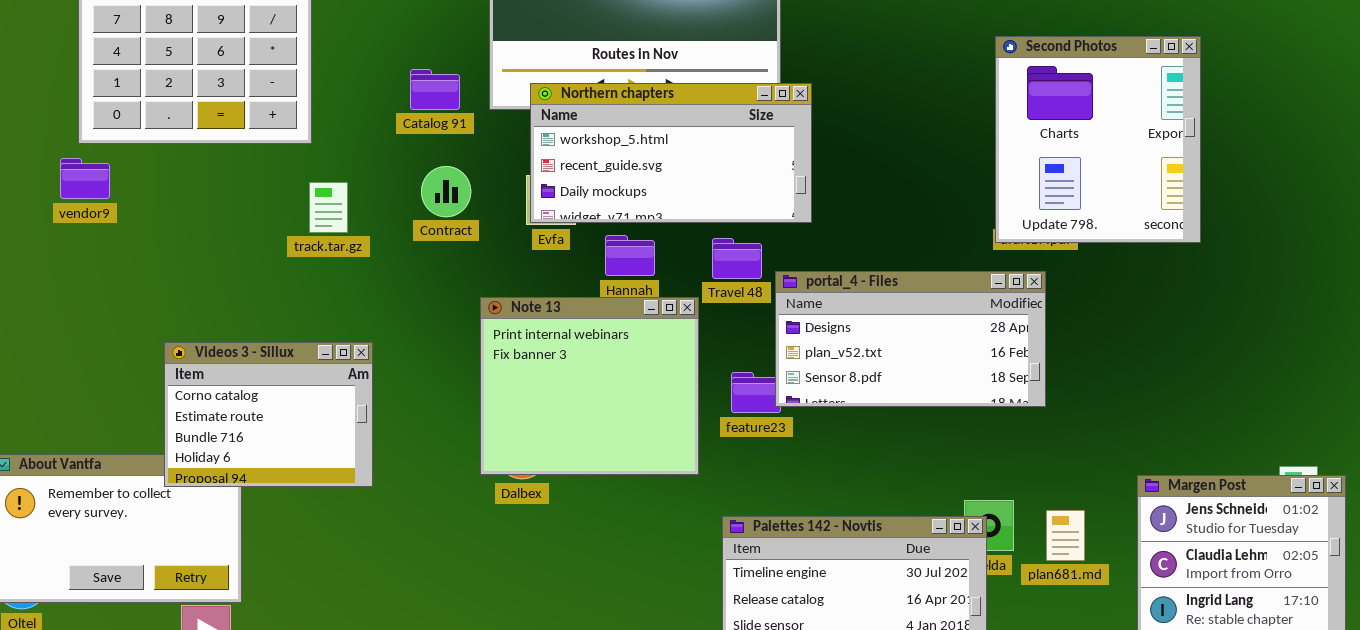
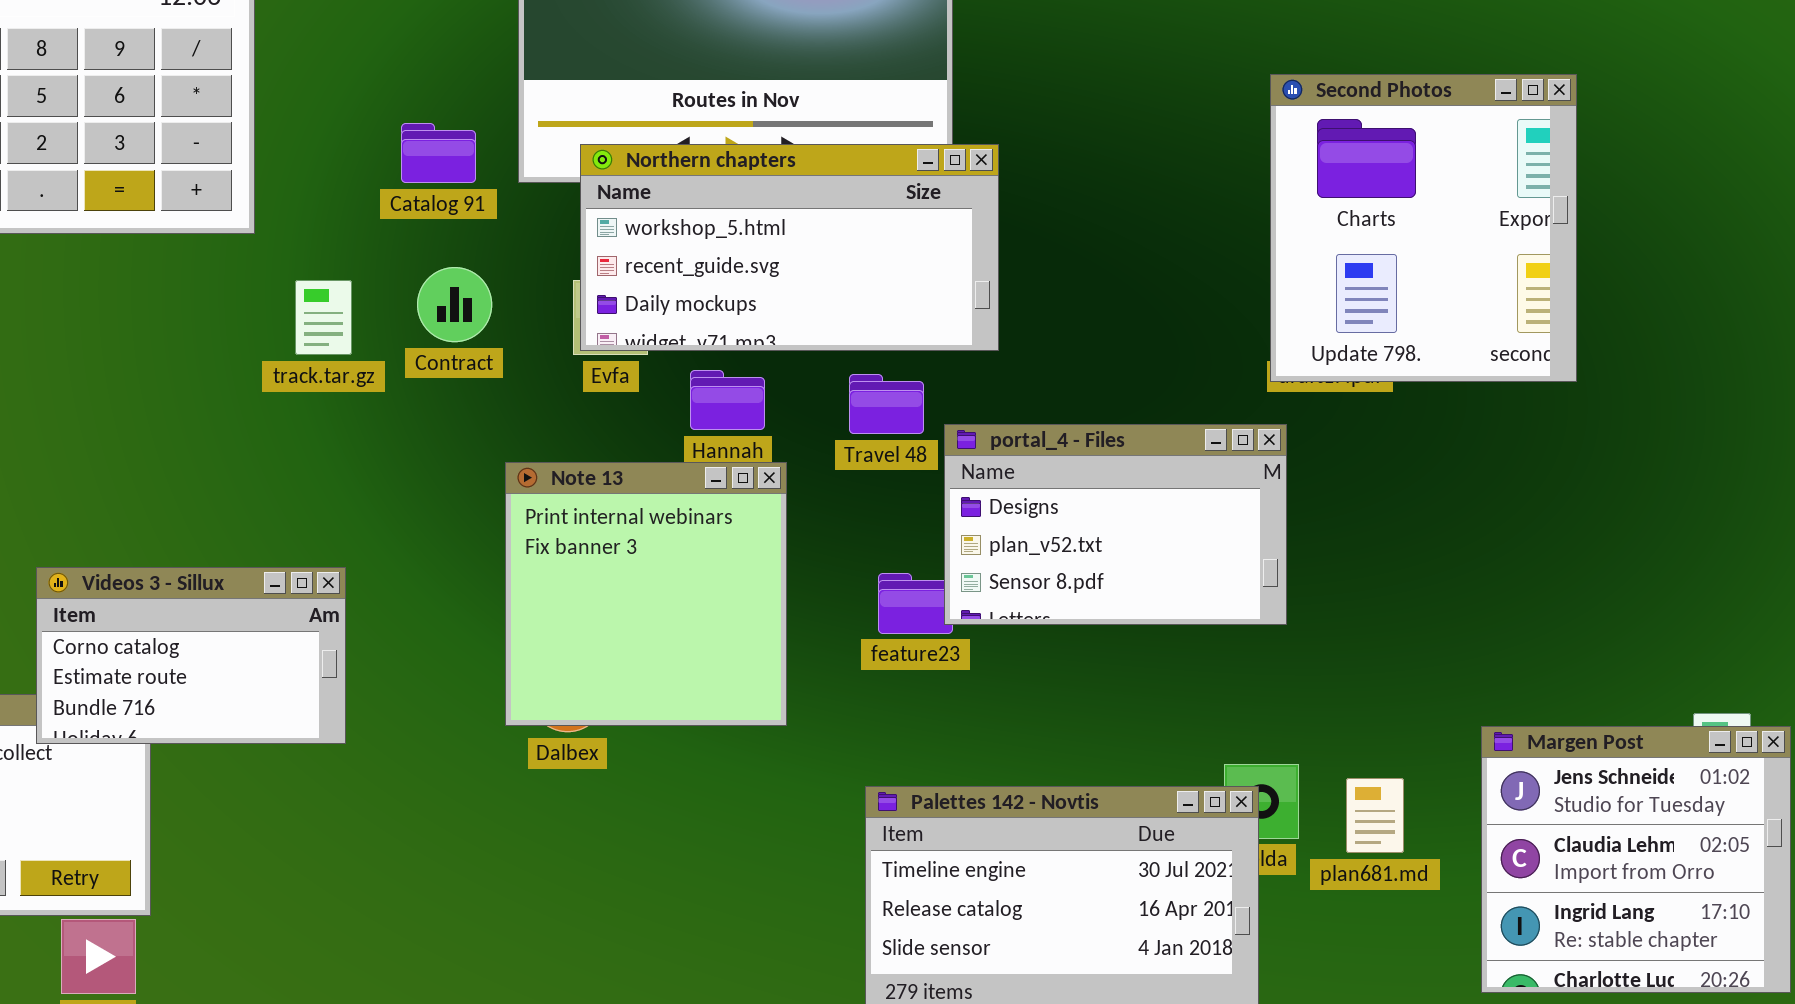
track.tar.gz: [309,182,348,233] -> [295,280,352,355], moved
portal_4 - Files: [775,271,1046,407] -> [944,424,1287,625], resized
Note 13: [480,297,699,475] -> [505,462,787,726], resized
Videos 3 - Sillux: [164,342,373,487] -> [36,567,346,744], resized

